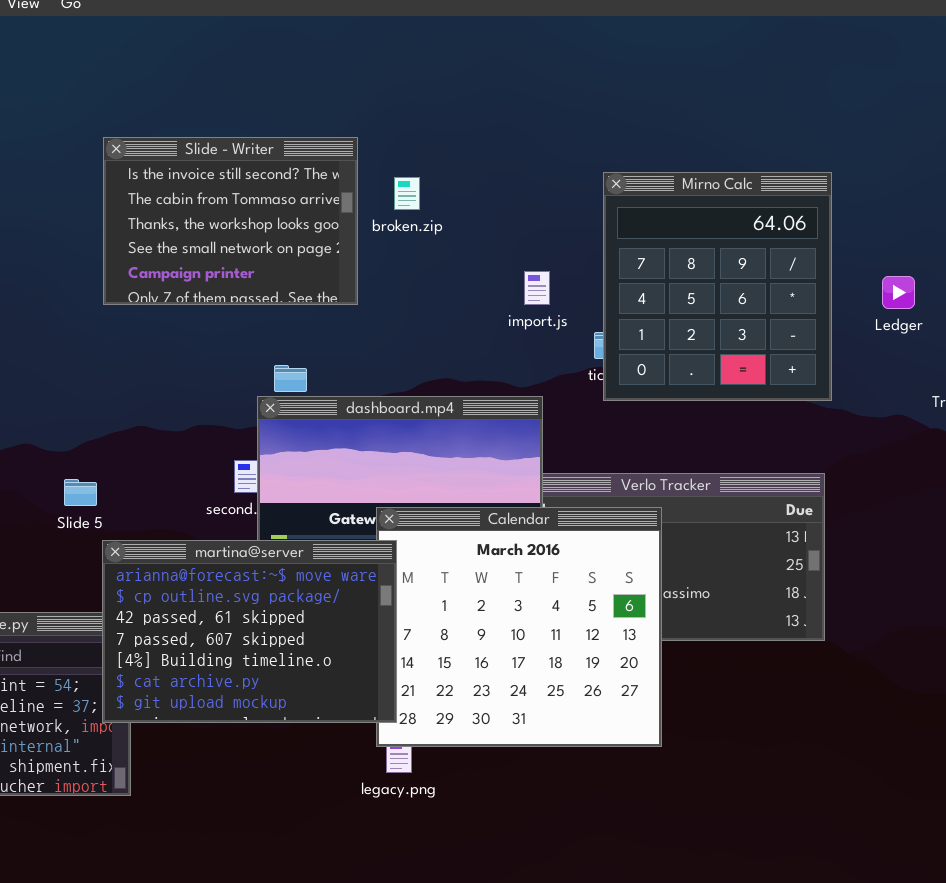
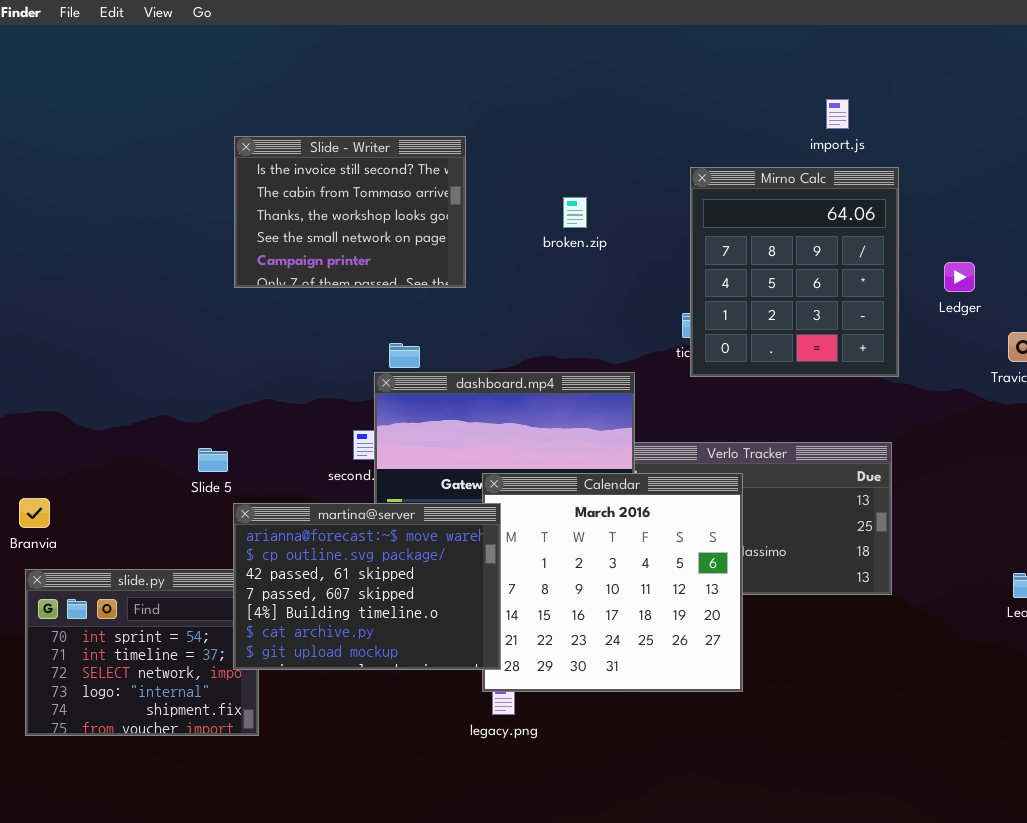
broken.zip: [394,177,420,210] -> [563,197,587,228], moved
import.js: [524,271,550,305] -> [826,99,849,129], moved

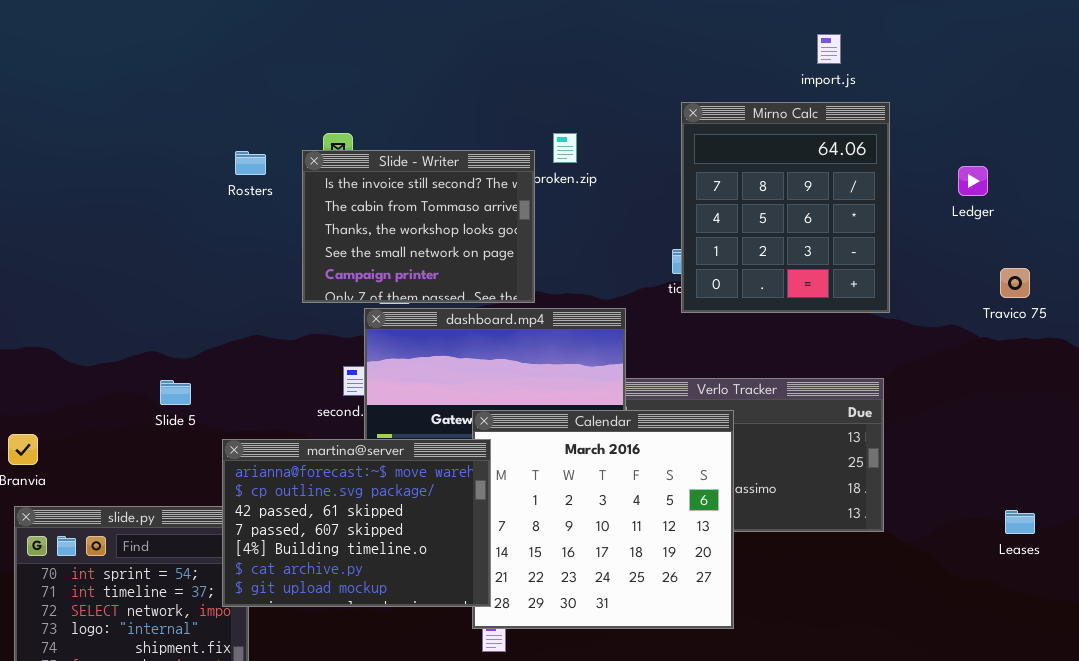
Slide - Writer: [234,136,466,288] -> [302,150,535,303], moved
Ledger: [944,262,975,292] -> [958,166,988,196], moved
Slide 5: [198,448,228,472] -> [160,380,191,405], moved

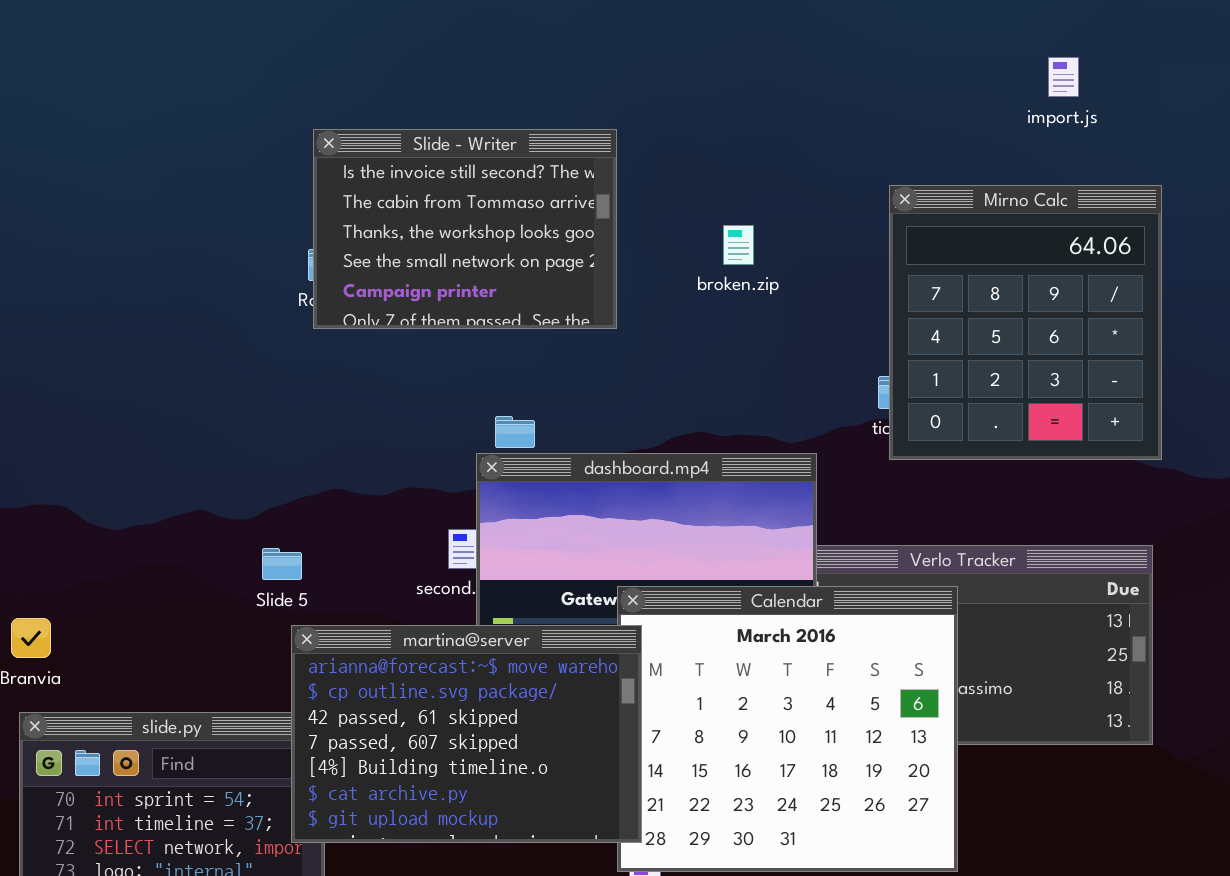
import.js: [817,34,841,64] -> [1048,57,1079,97], moved
Slide - Writer: [302,150,535,303] -> [313,129,617,329], moved
Slide 5: [160,380,191,405] -> [262,548,302,580], moved

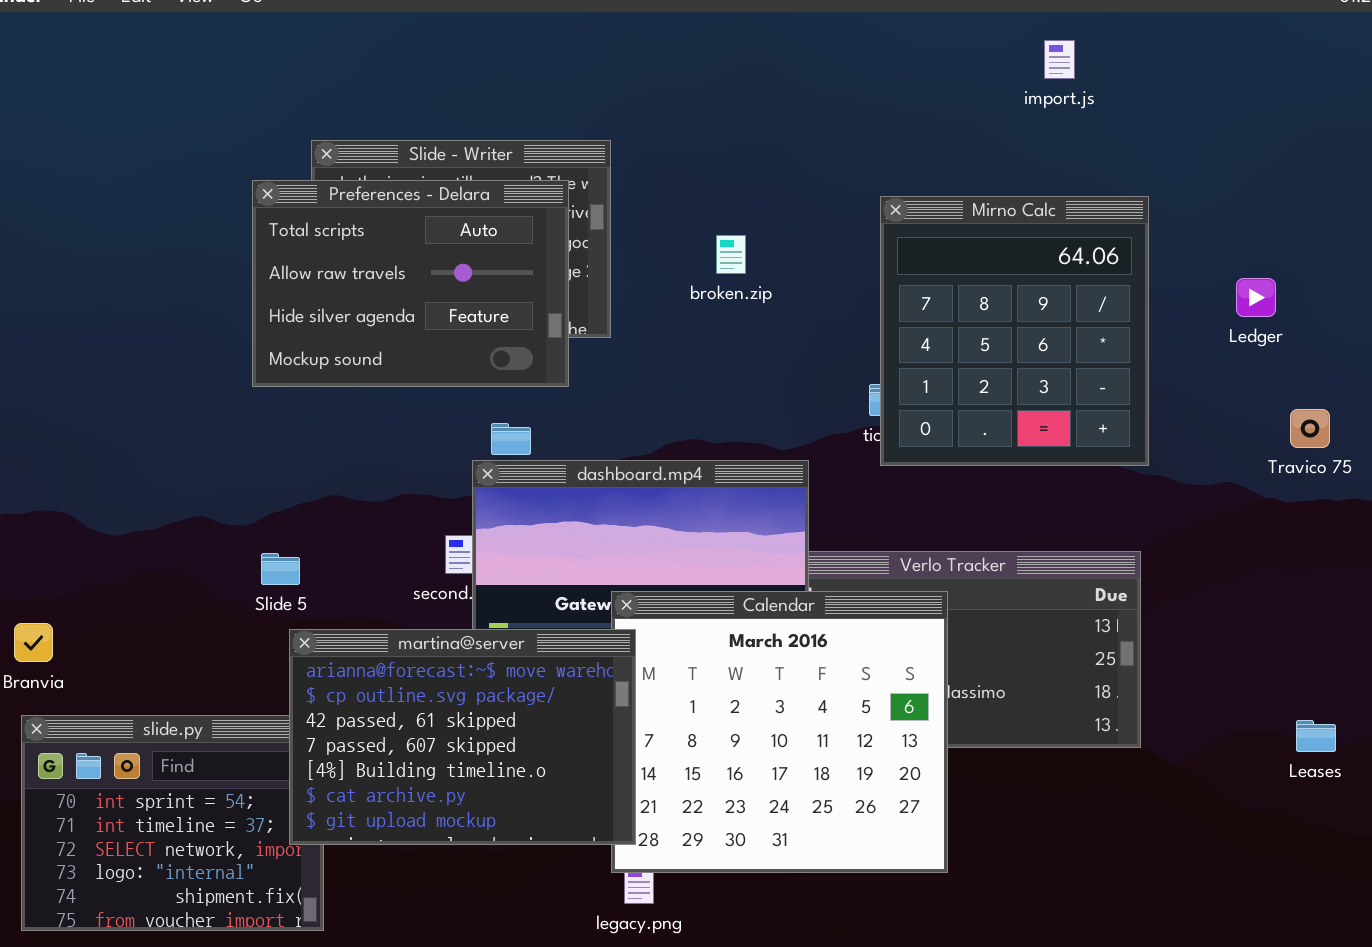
import.js: [1048,57,1079,97] -> [1044,40,1075,79], moved
Preferences - Delara: none -> [252,180,569,387], opened

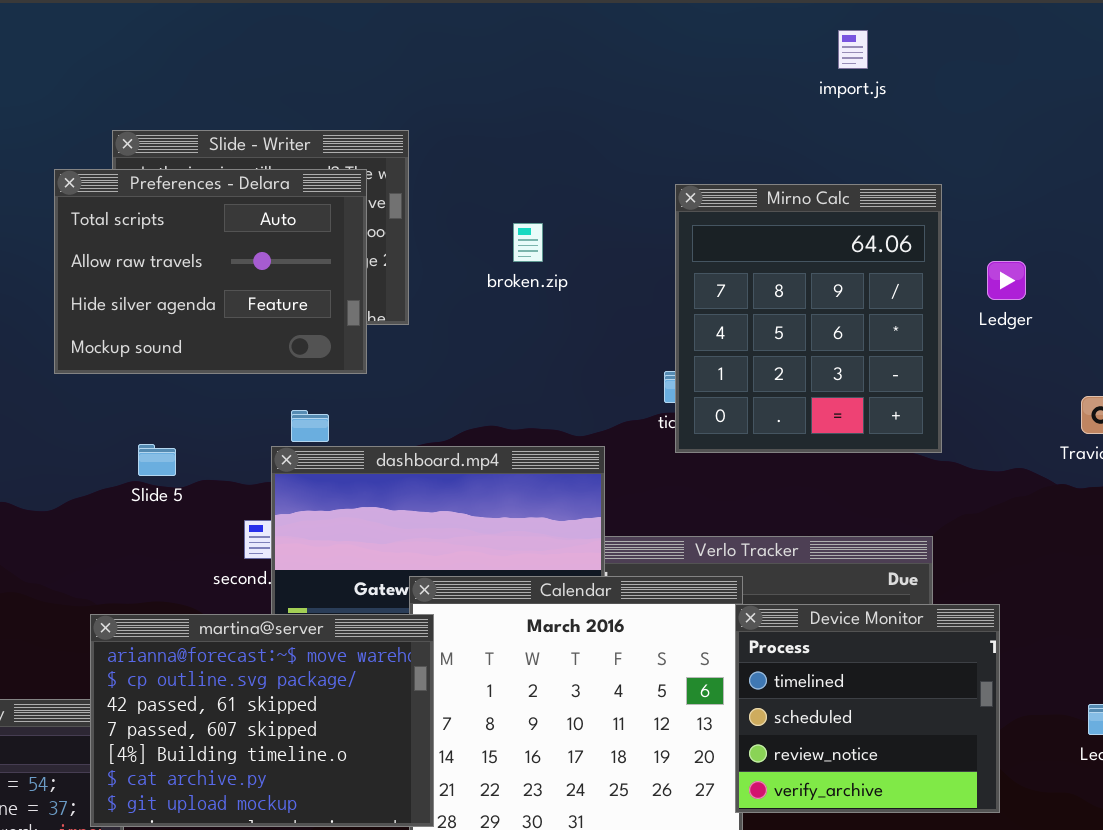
Ledger: [1236,278,1276,317] -> [987,261,1026,300], moved
Slide 5: [261,553,300,585] -> [138,444,176,476], moved
Device Monitor: none -> [735,604,1000,813], opened

